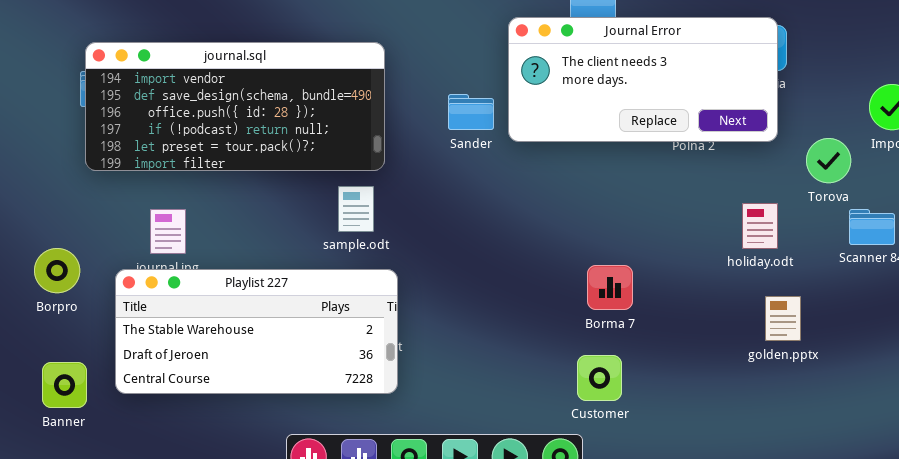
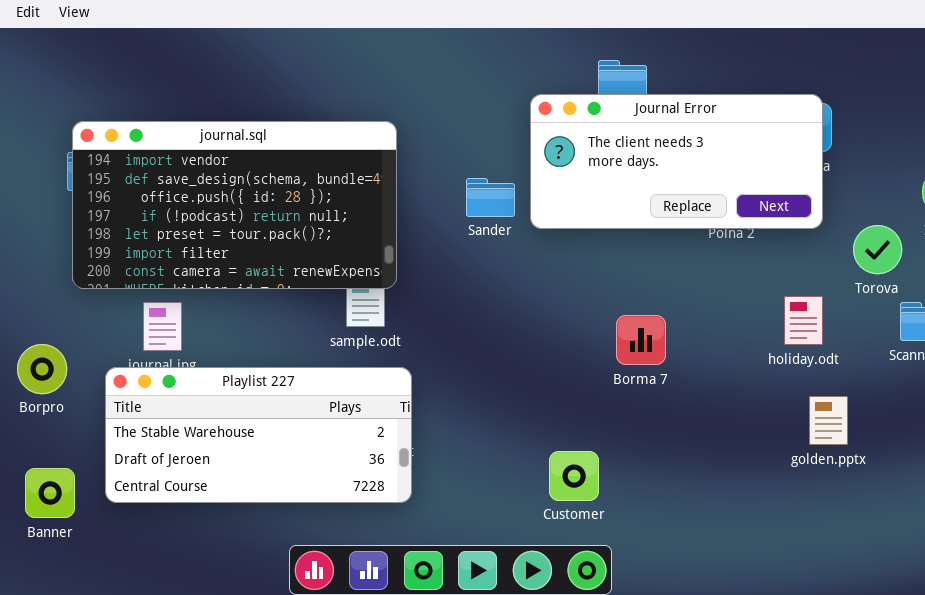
journal.sql: [85,42,385,171] -> [72,121,397,289], resized
Borma 7: [587,265,633,310] -> [616,315,666,365], moved
Customer: [577,355,622,401] -> [549,451,599,501], moved

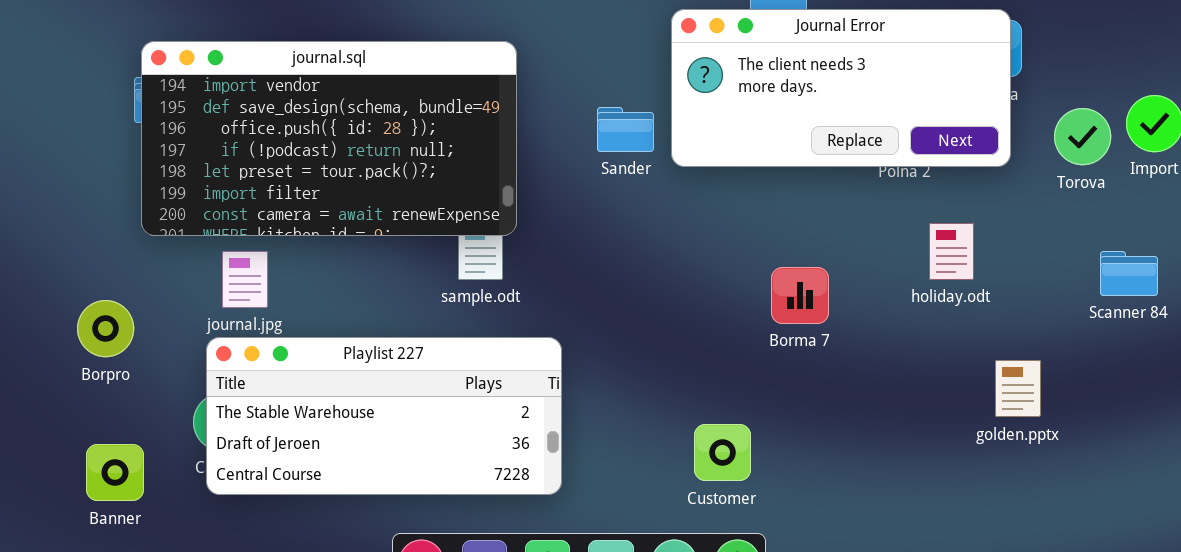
Torova: [853,225,902,274] -> [1054,108,1111,165], moved
holiday.odt: [784,296,823,345] -> [929,223,974,280], moved
Playlist 227: [105,367,412,503] -> [206,337,562,495], moved

